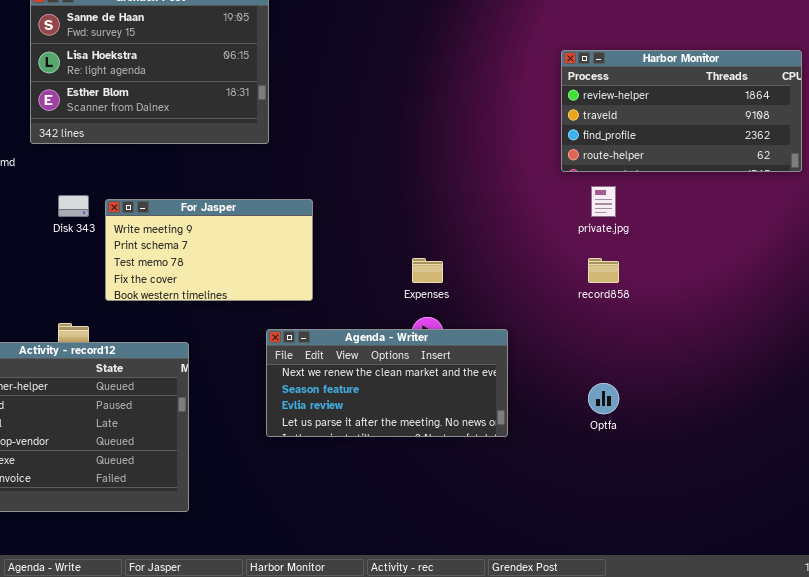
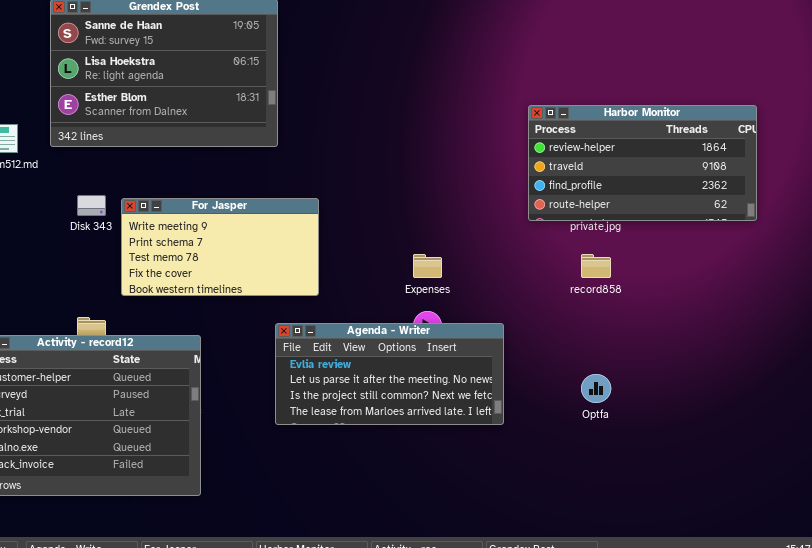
Harbor Monitor: [561,50,802,172] -> [528,105,757,221], moved
Agenda - Writer: [266,329,508,437] -> [275,323,504,425], scrolled down 2 rows

